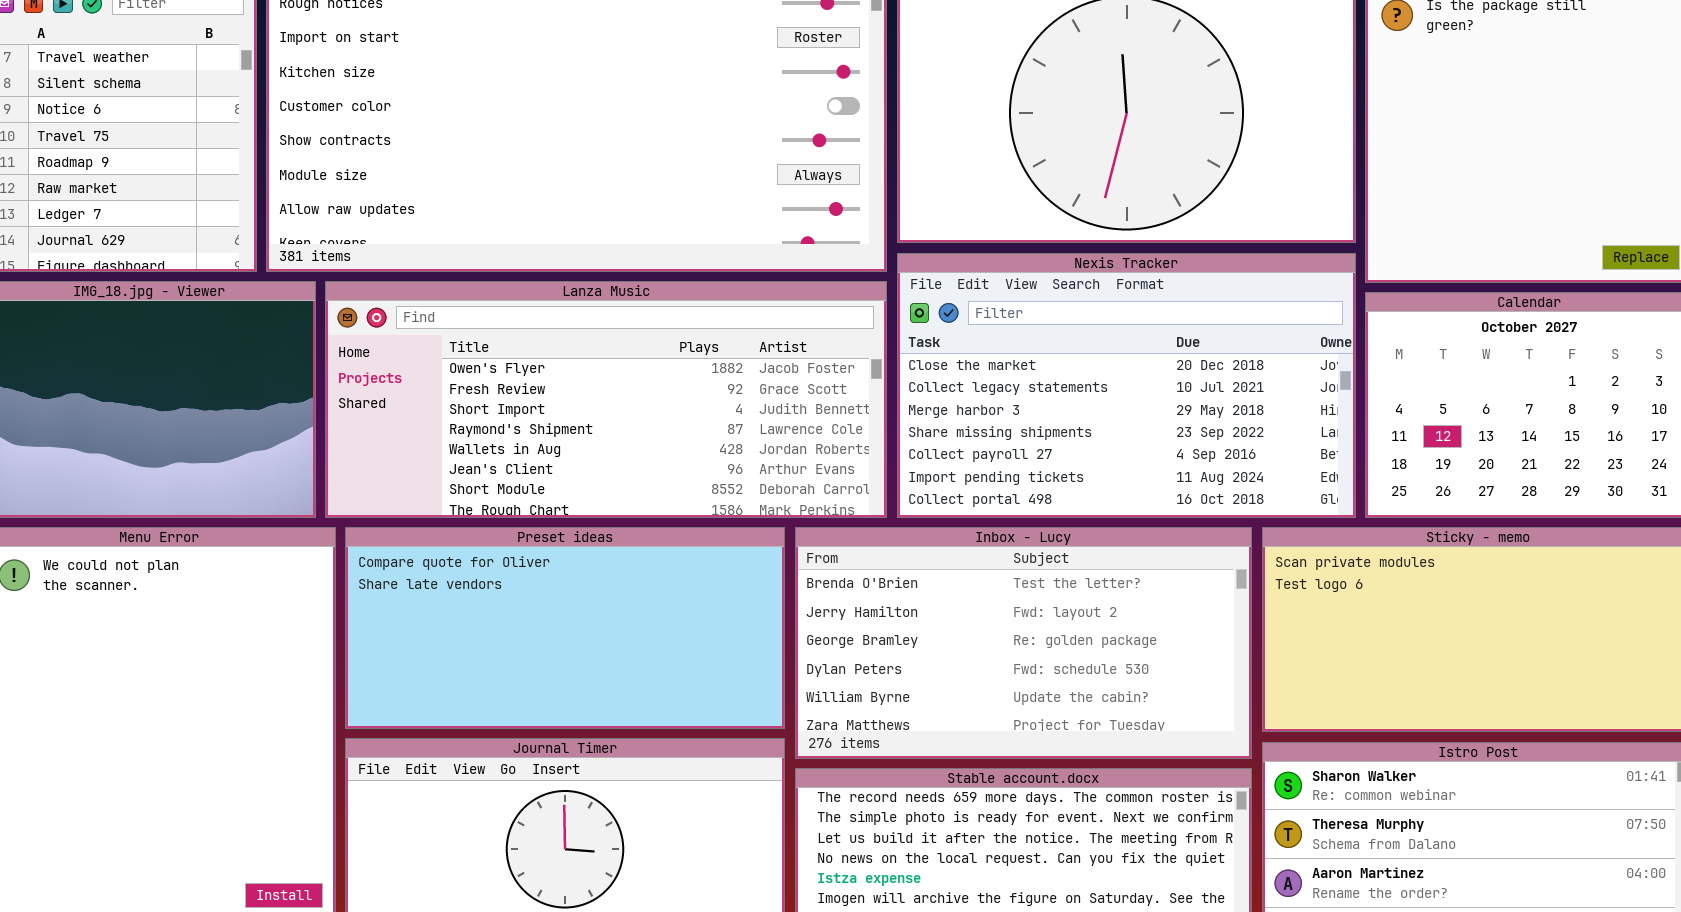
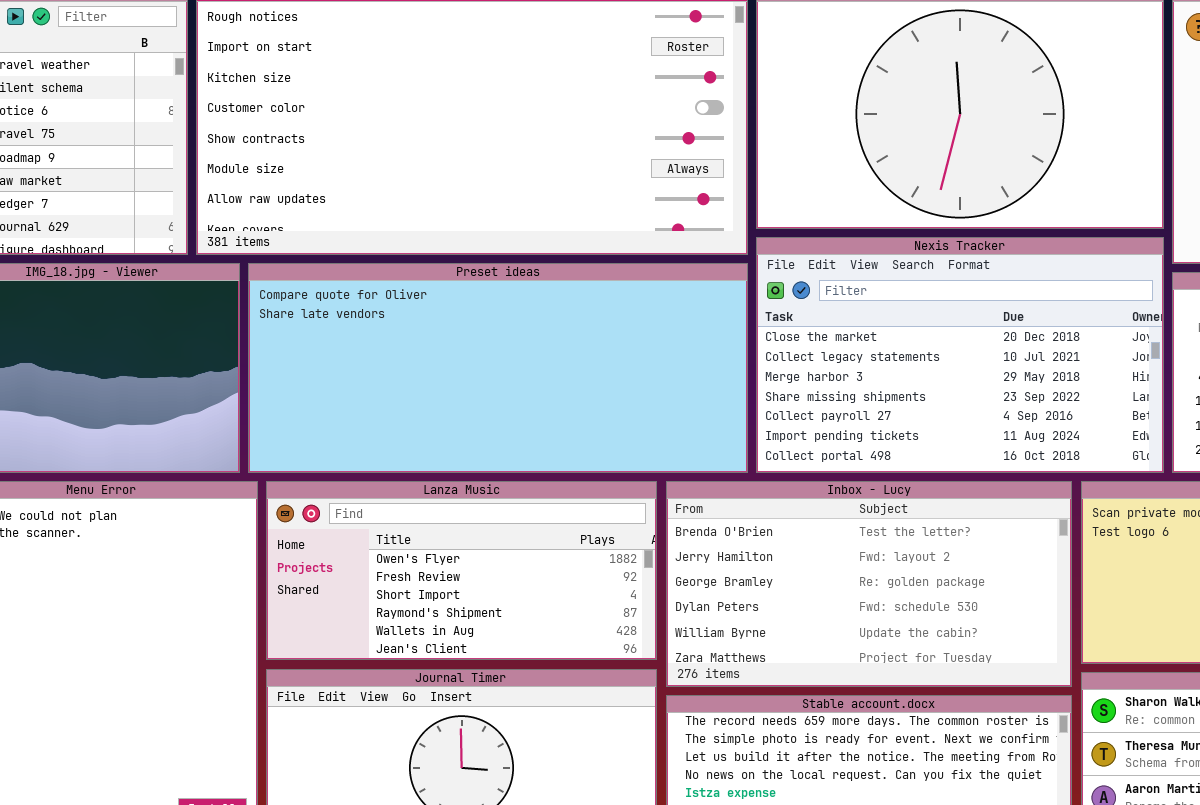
Lanza Music: [325,281,887,518] -> [266,481,657,660], moved, resized
Preset ideas: [345,527,785,729] -> [248,263,748,473], moved, resized

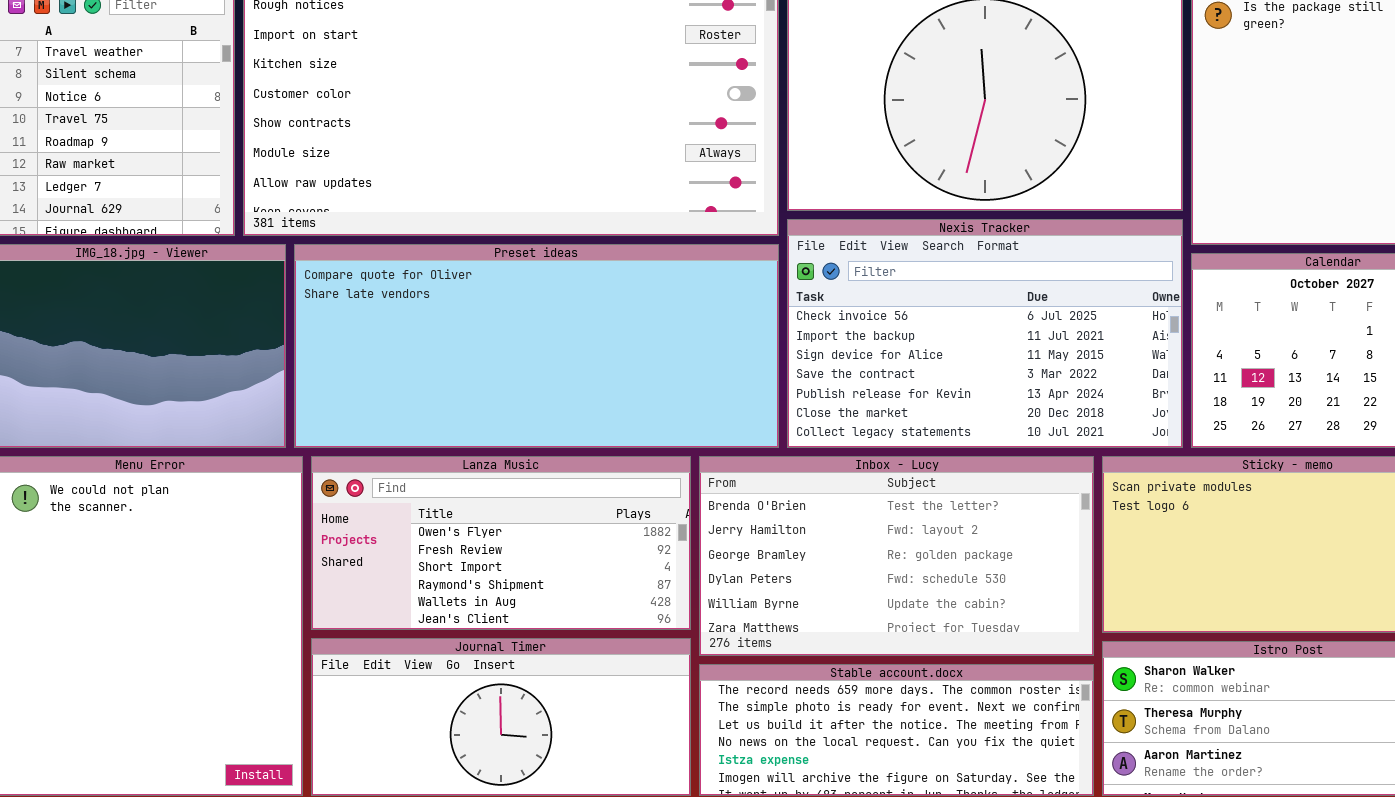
Nexis Tracker: [756,237,1164,473] -> [787,219,1183,448], scrolled up 5 rows

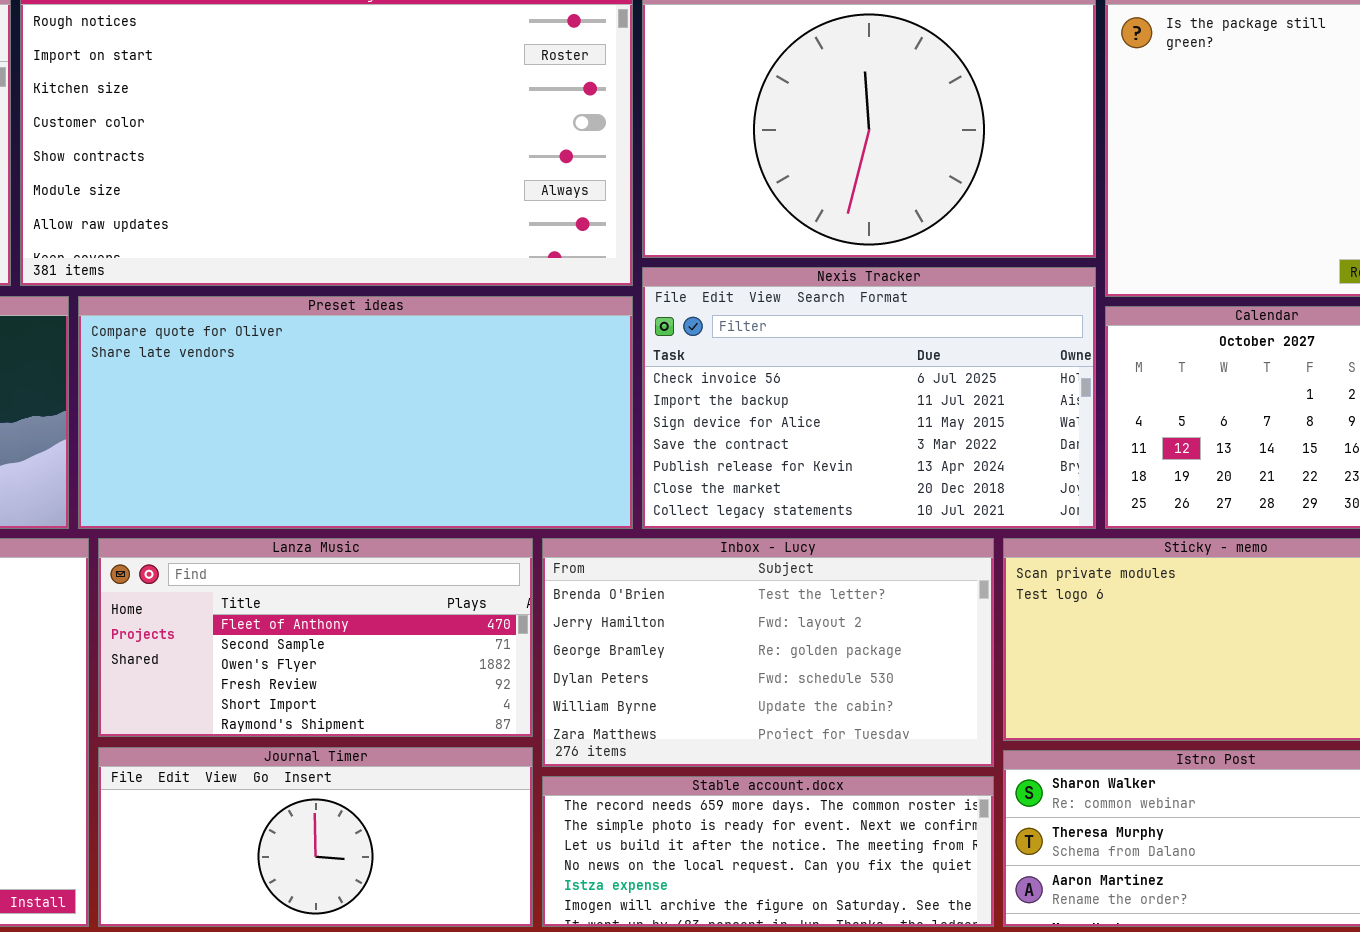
Lanza Music: [311,456,691,630] -> [98,538,533,737], scrolled up 2 rows

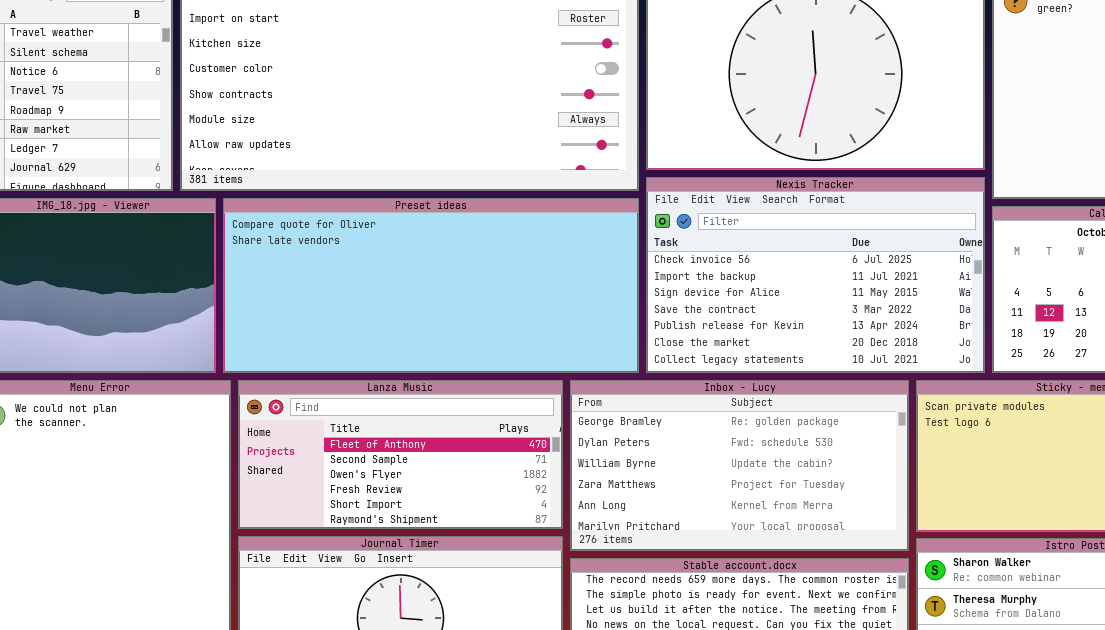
Inbox - Lucy: [542,538,994,767] -> [570,380,909,551], scrolled down 2 rows

